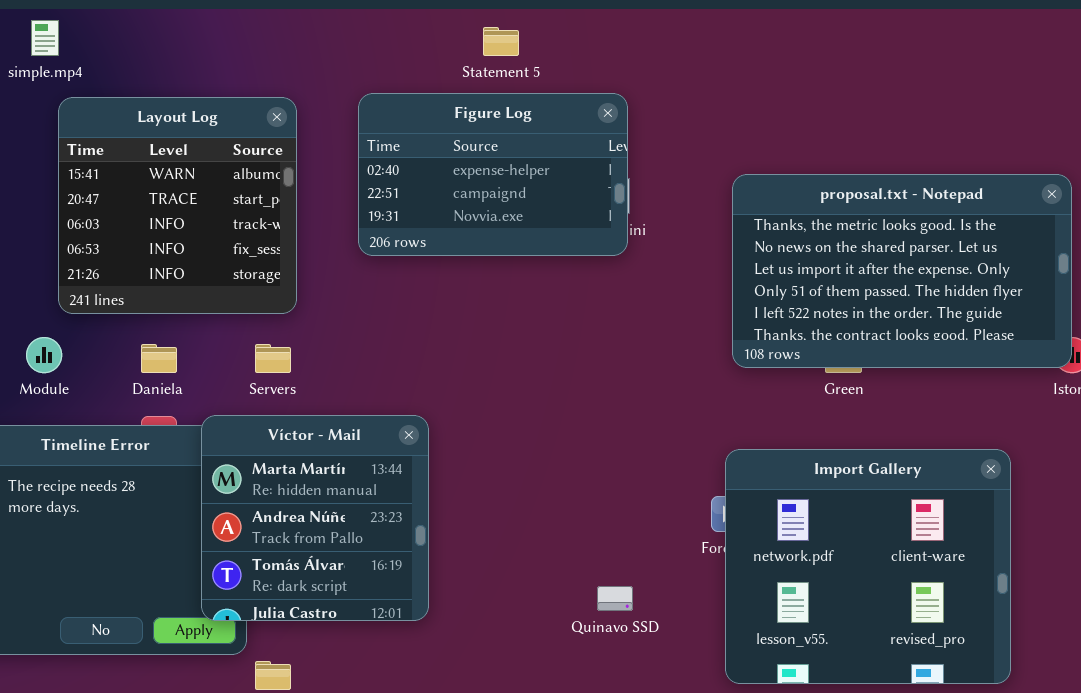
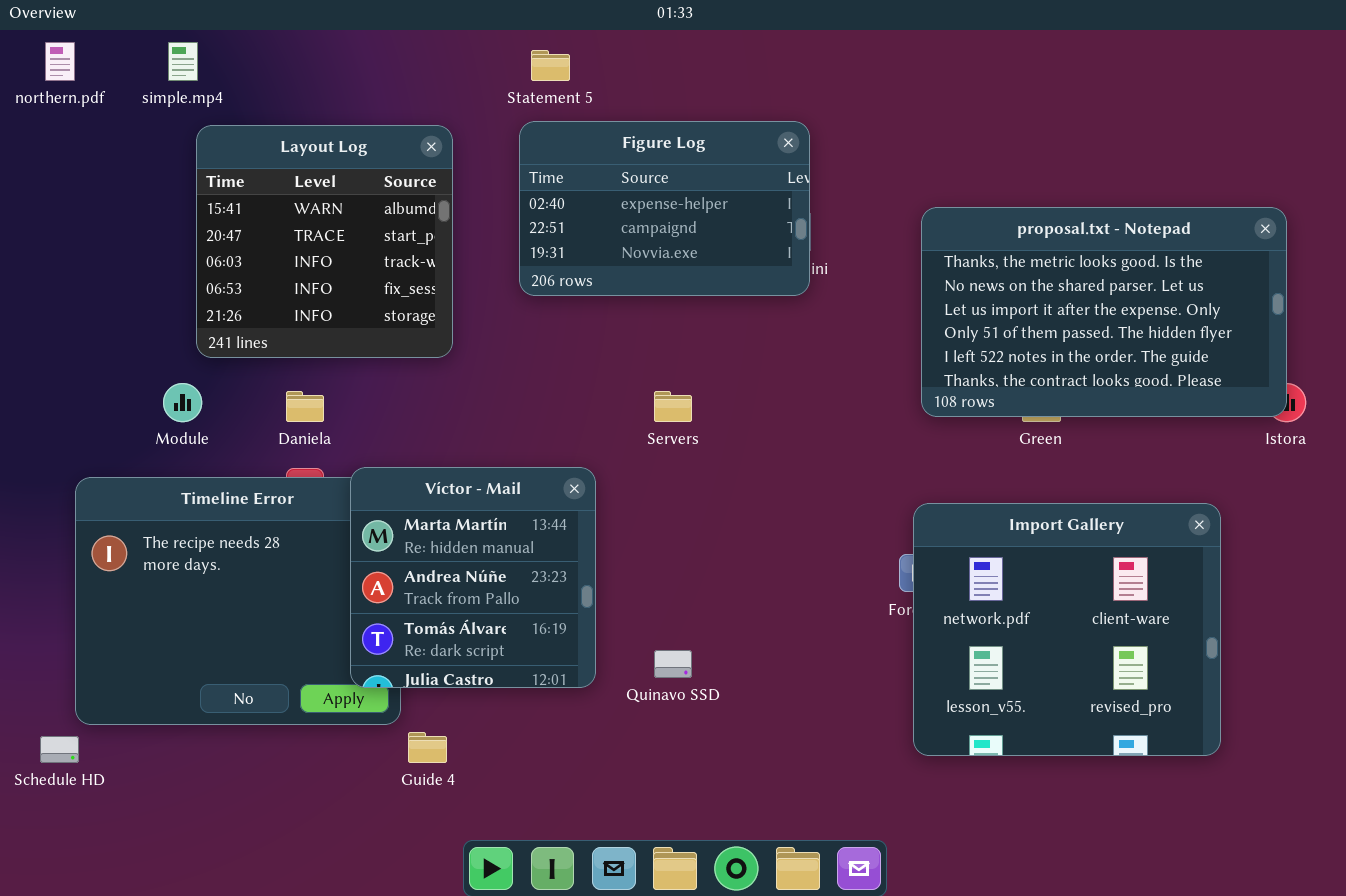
Statement 5: [483,27,519,56] -> [531,50,570,81], moved
Servers: [255,344,291,373] -> [654,391,692,422], moved
Quinavo SSD: [597,586,633,611] -> [654,650,692,678], moved

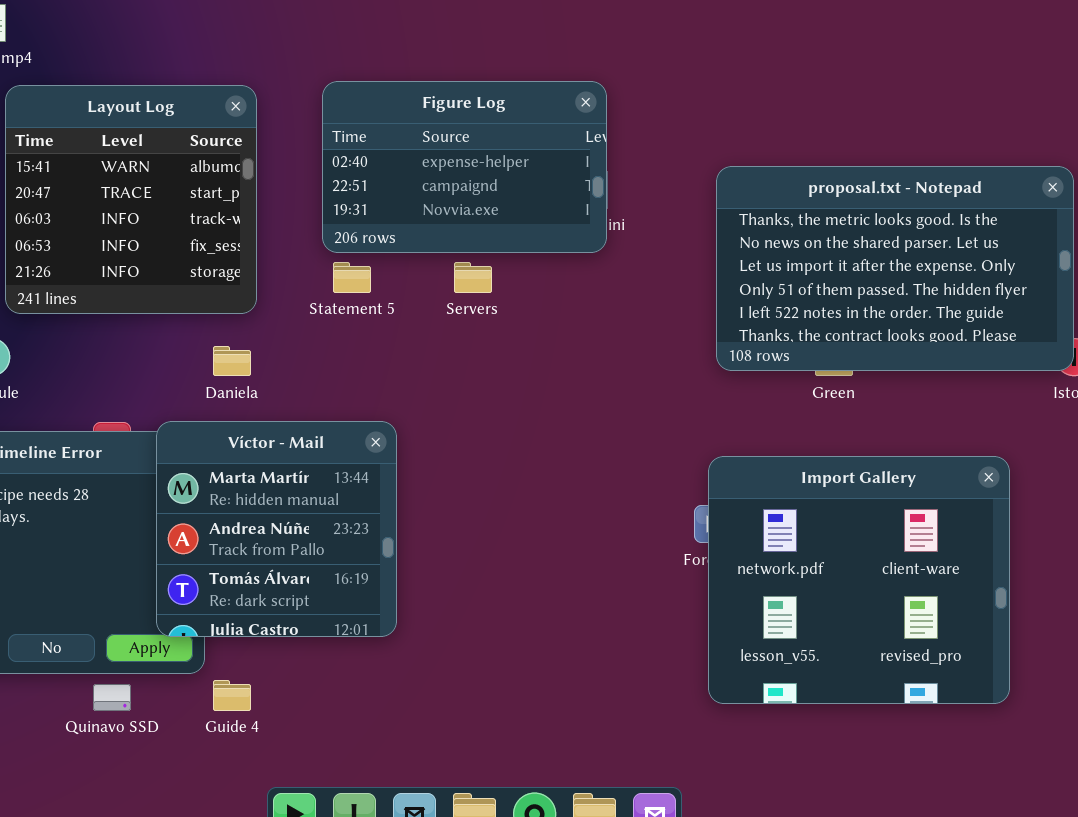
Statement 5: [531,50,570,81] -> [333,262,371,293], moved
Daniela: [286,391,324,422] -> [213,346,251,376], moved
Servers: [654,391,692,422] -> [454,262,492,293], moved
Quinavo SSD: [654,650,692,678] -> [93,684,131,711], moved

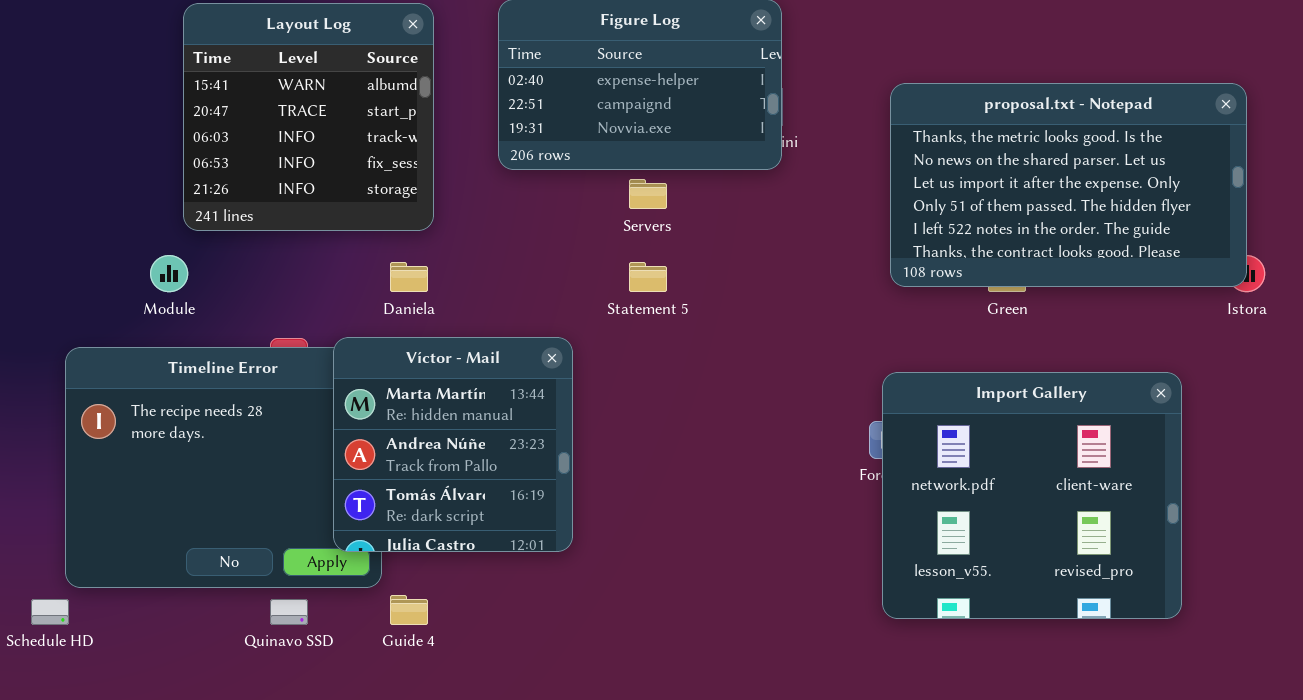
Statement 5: [333,262,371,293] -> [629,262,667,292], moved

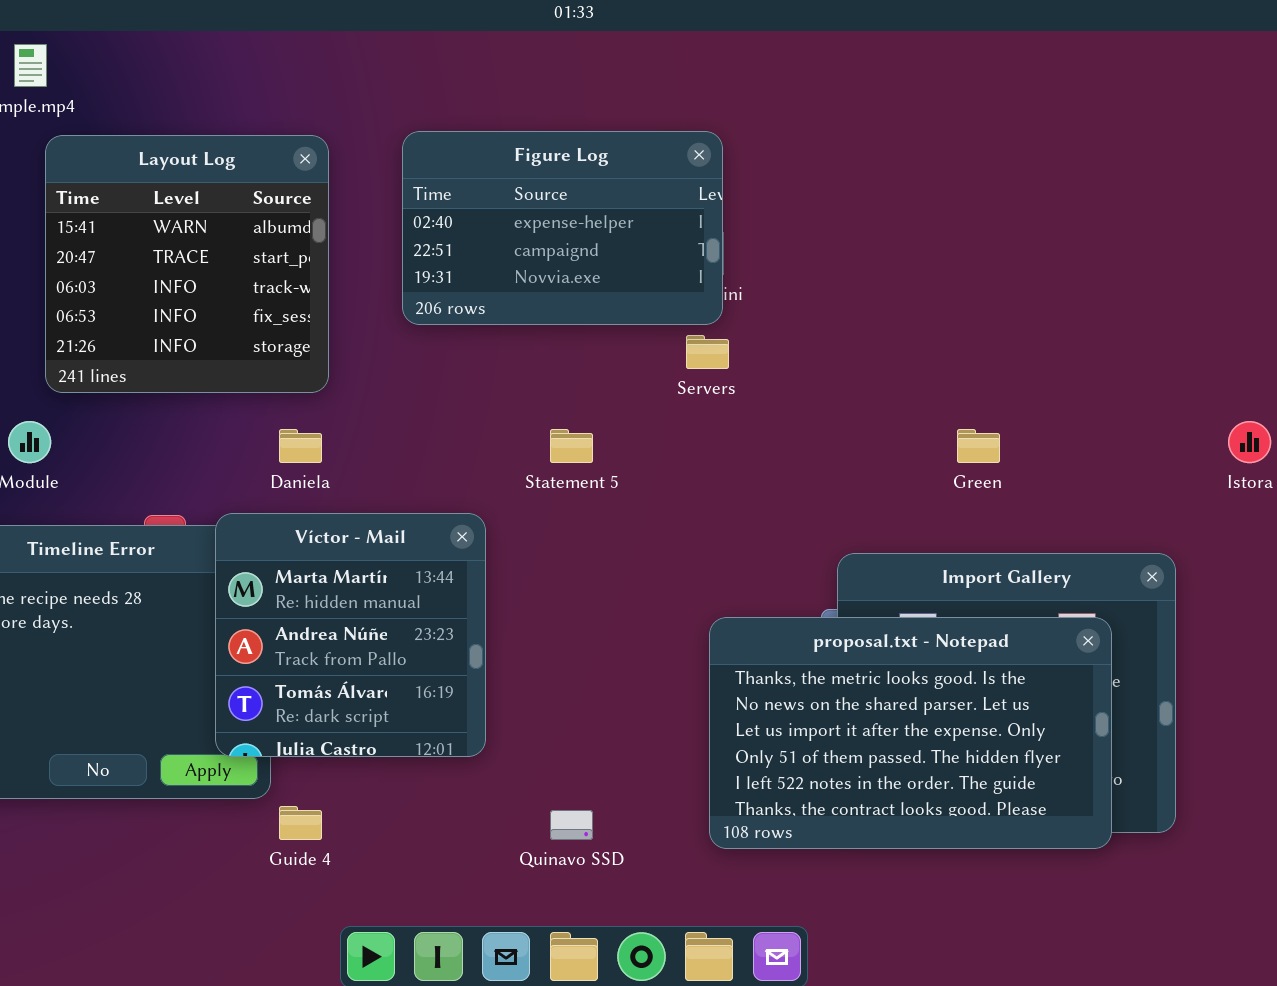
proposal.txt - Notepad: [890,83,1247,287] -> [709,617,1112,849], moved
Servers: [629,179,667,209] -> [686,335,729,369], moved
Quinavo SSD: [270,599,308,625] -> [550,810,593,840], moved

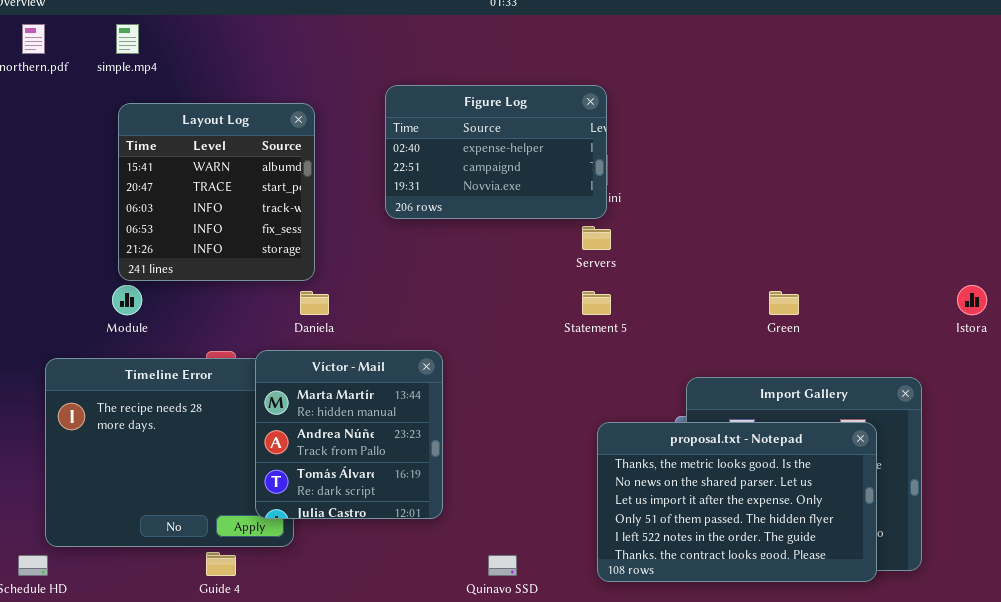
Layout Log: [45,135,329,393] -> [118,103,315,281], moved
Statement 5: [550,429,593,463] -> [582,291,611,315], moved
Guide 4: [279,806,322,840] -> [206,552,236,576], moved

